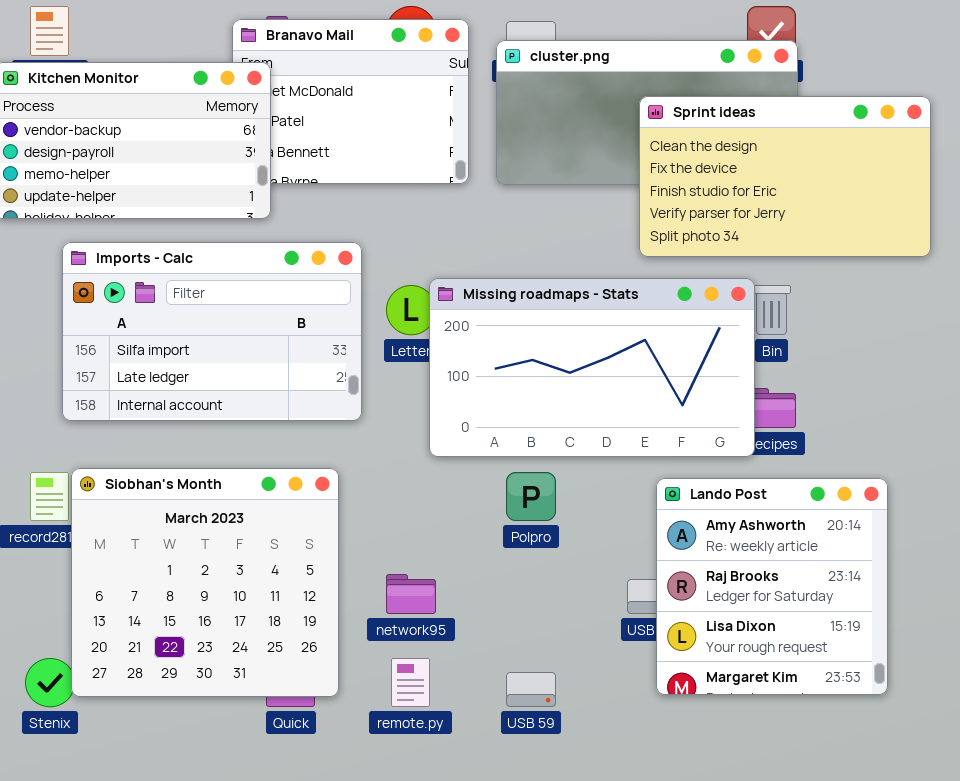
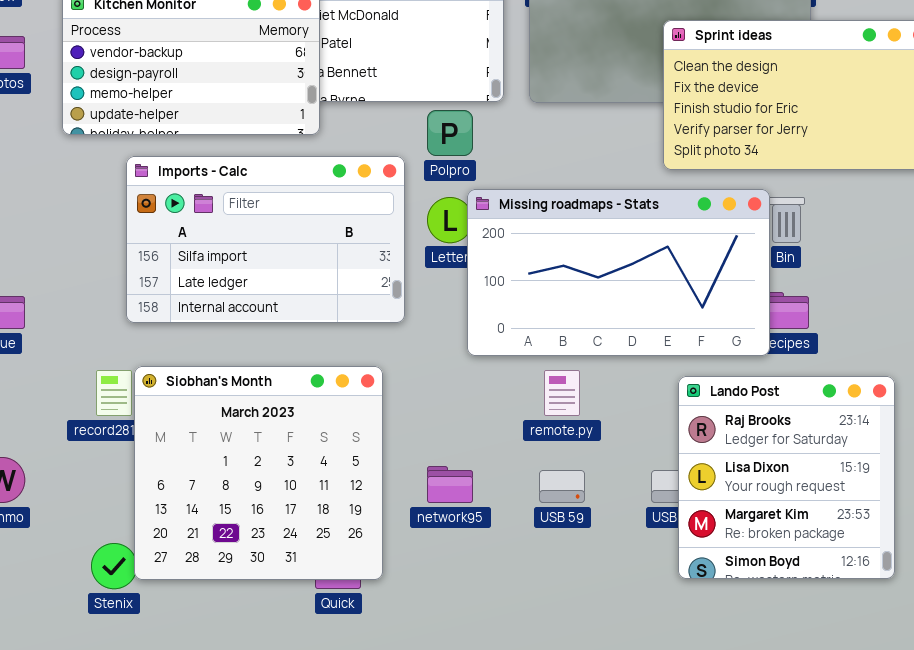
Polpro: [506,472,556,521] -> [427,110,473,156], moved
Lando Post: [656,478,888,695] -> [678,376,895,579], scrolled down 1 row
remote.py: [391,658,430,707] -> [544,370,580,416], moved
USB 59: [506,672,556,707] -> [539,470,585,503], moved

